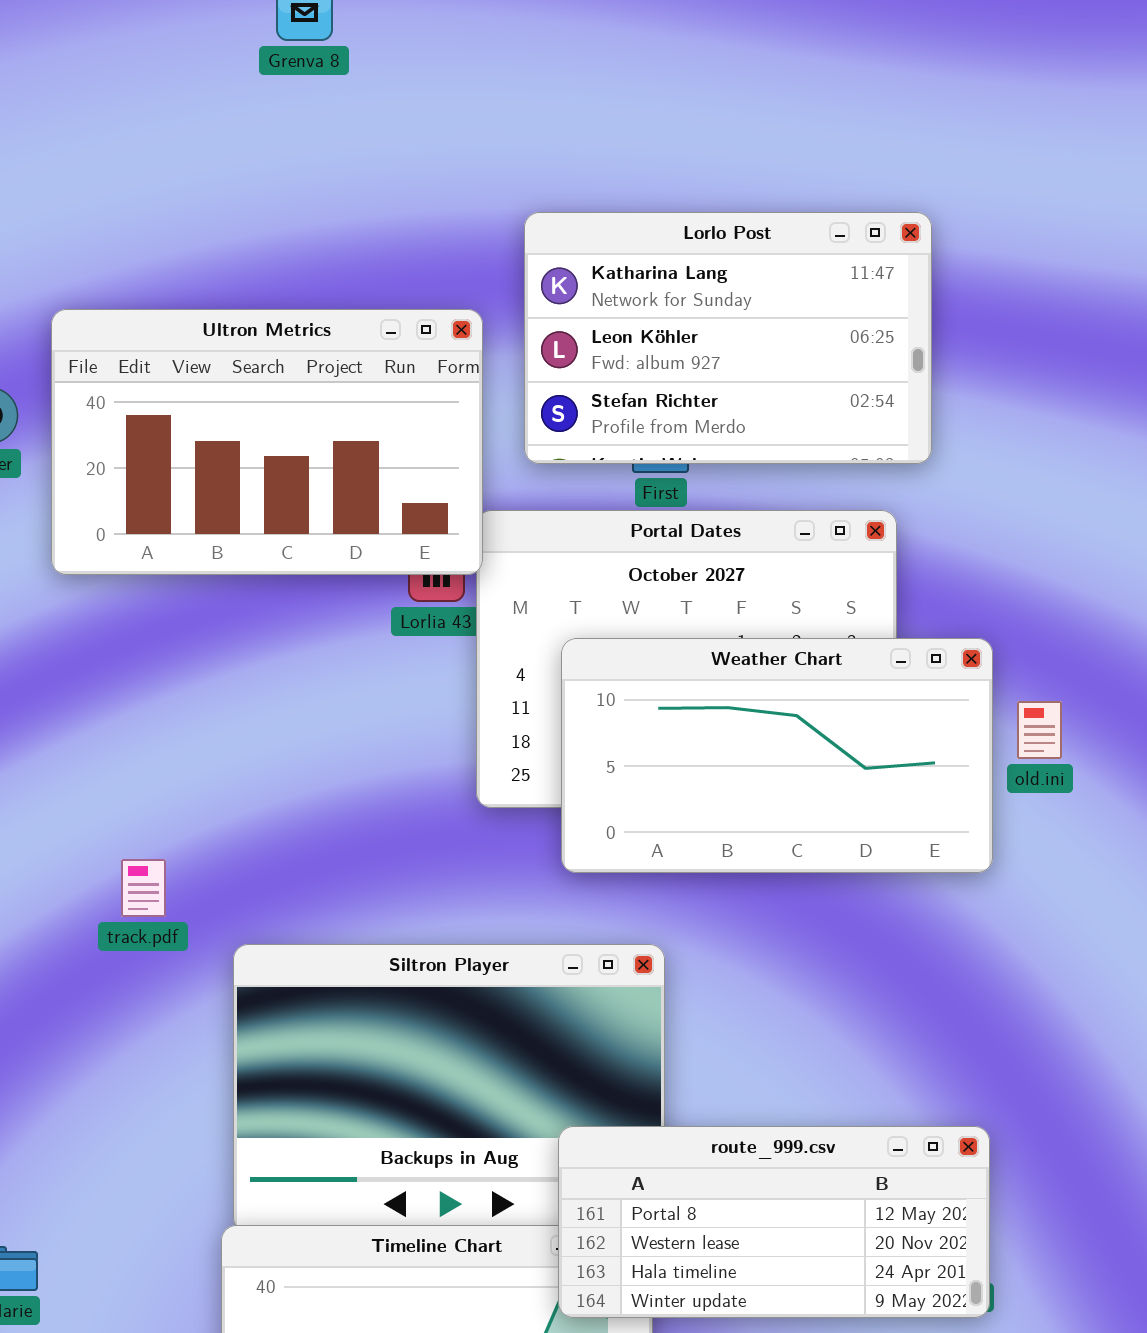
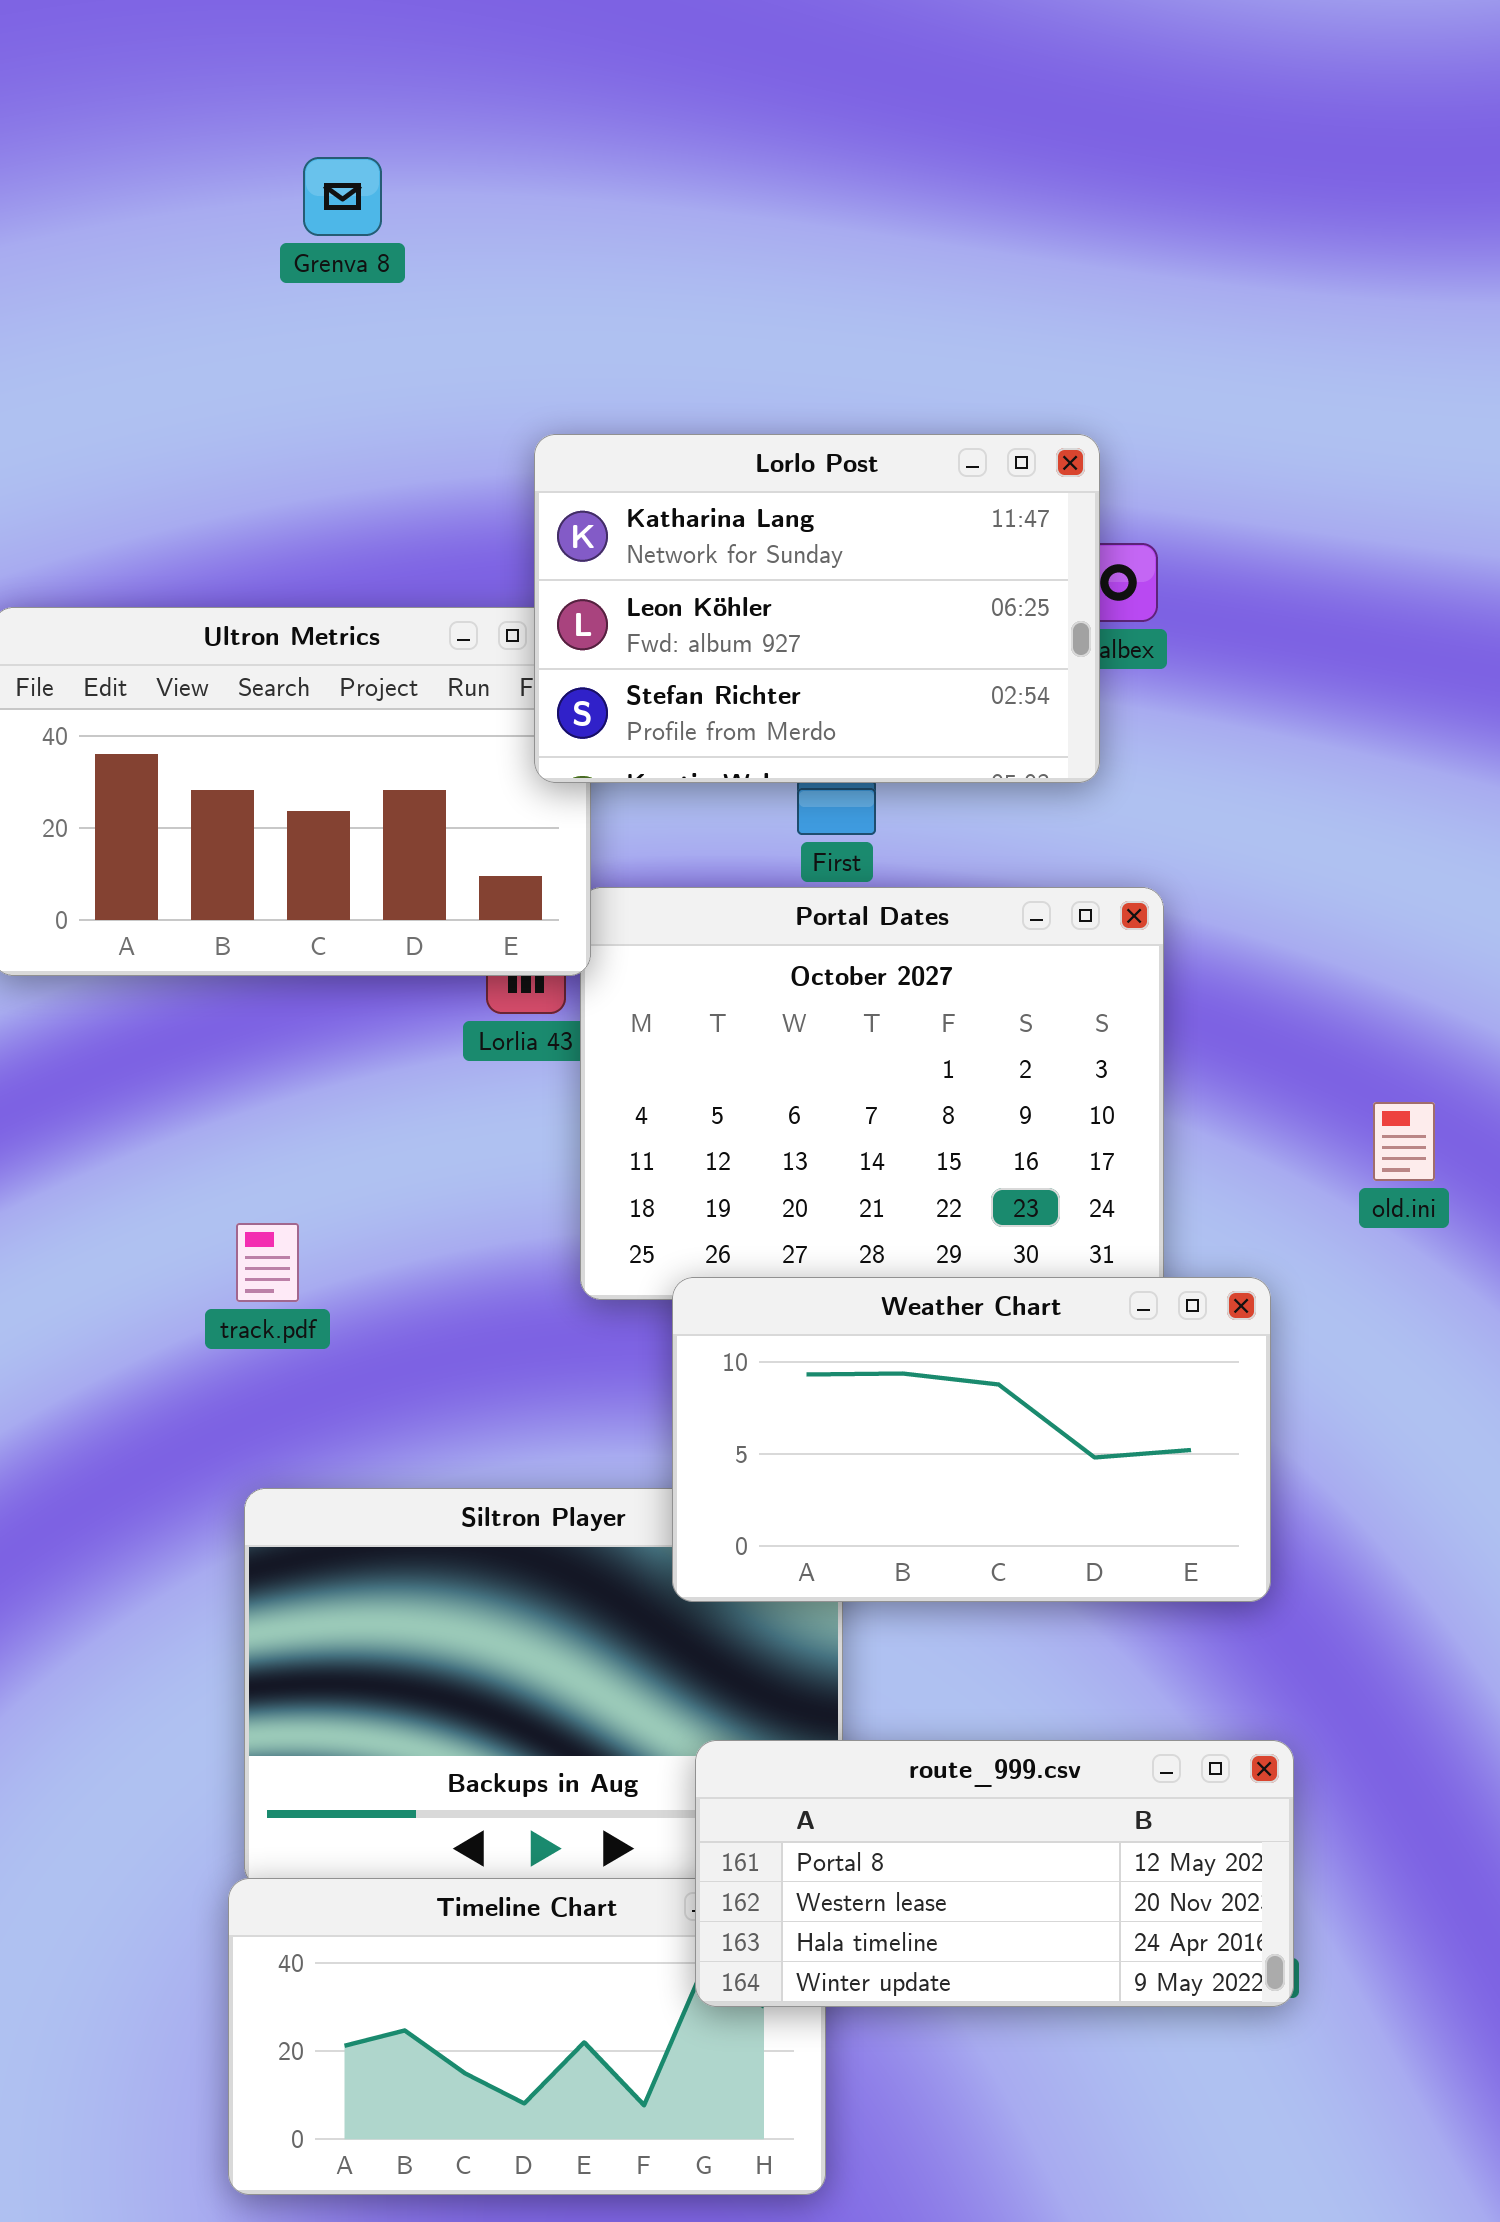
Lorlo Post: [524,212,932,464] -> [534,434,1100,783], moved
Weather Chart: [561,638,993,873] -> [672,1277,1271,1602], moved
old.ini: [1017,701,1062,759] -> [1373,1102,1435,1181], moved
track.pdf: [121,859,166,917] -> [236,1223,299,1302], moved

